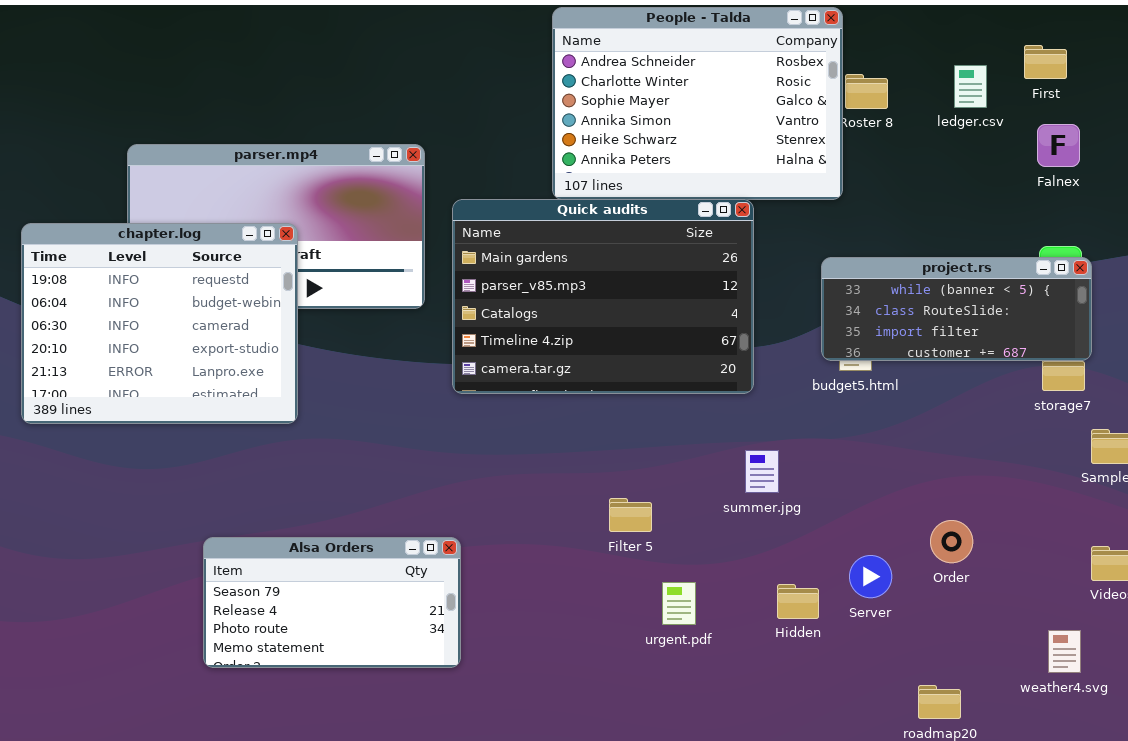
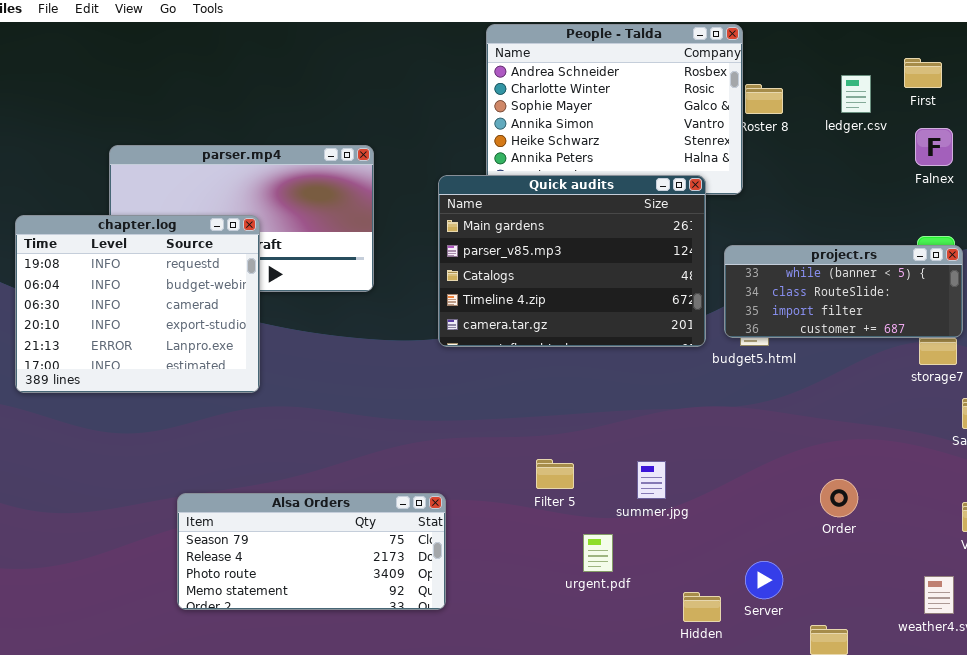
Quick audits: [452,199,754,394] -> [438,175,706,347], moved
summer.jpg: [745,450,779,493] -> [637,461,666,499], moved
Alsa Orders: [203,537,461,668] -> [177,493,446,610], resized
Server: [849,555,892,598] -> [745,561,783,599], moved
Hidden: [777,584,819,619] -> [683,592,721,622], moved

